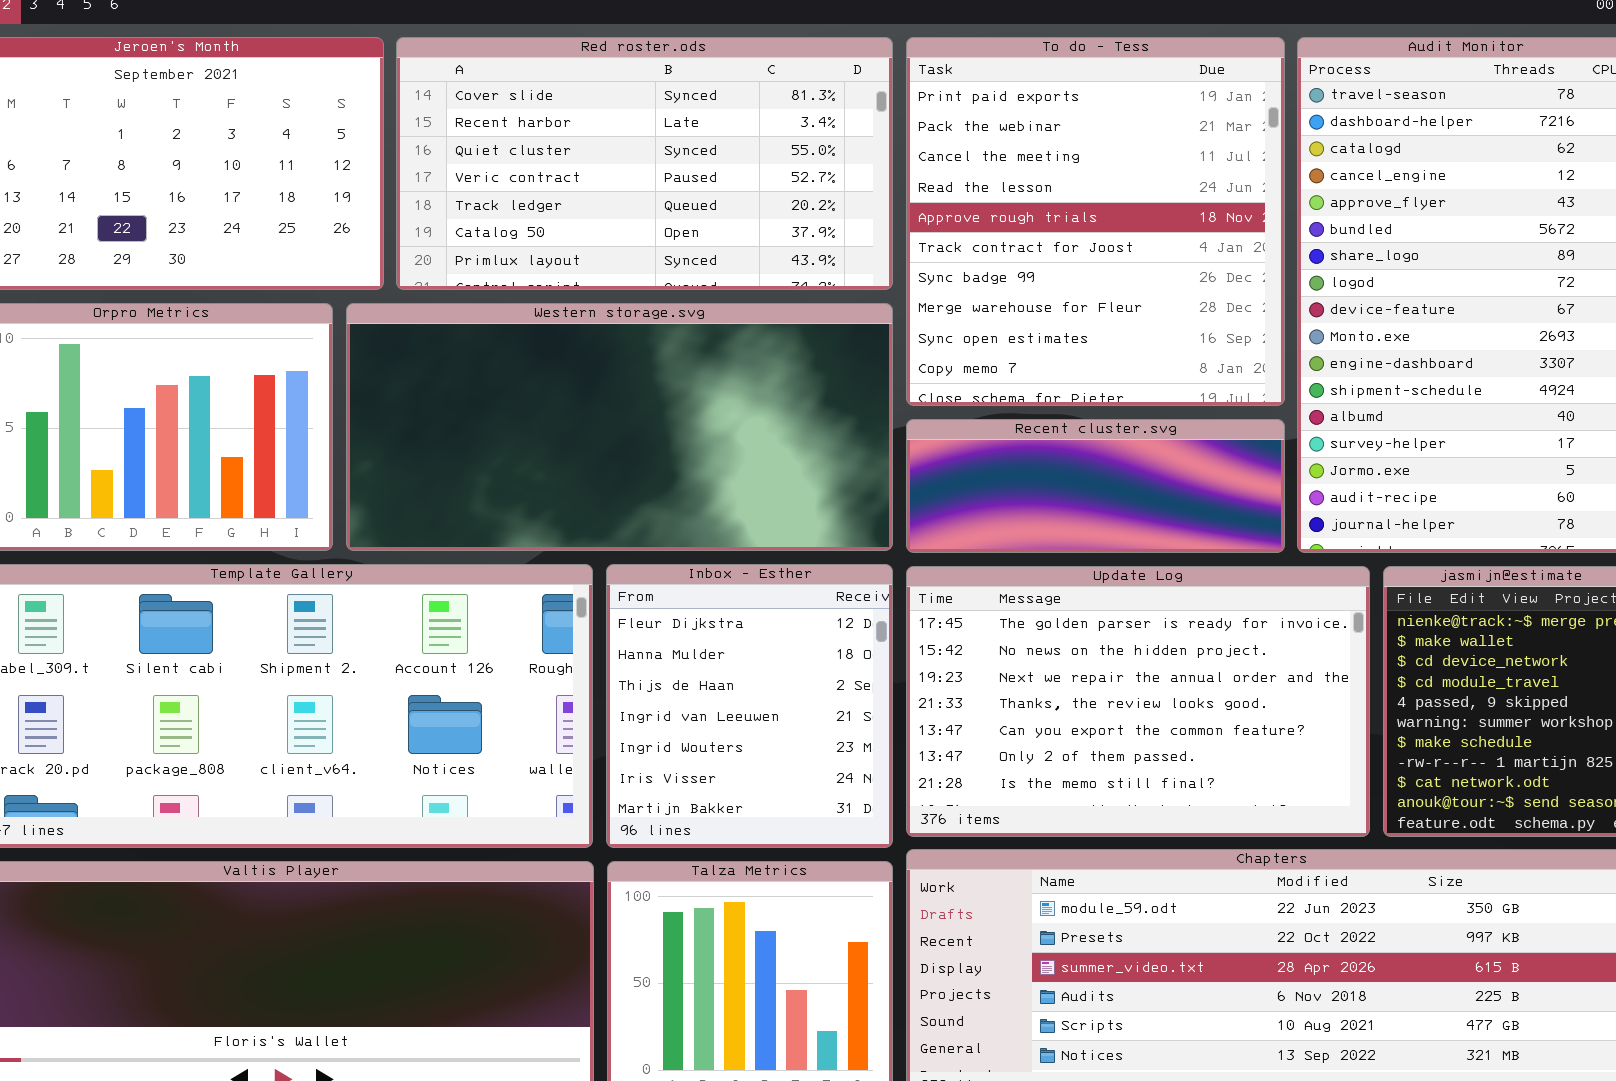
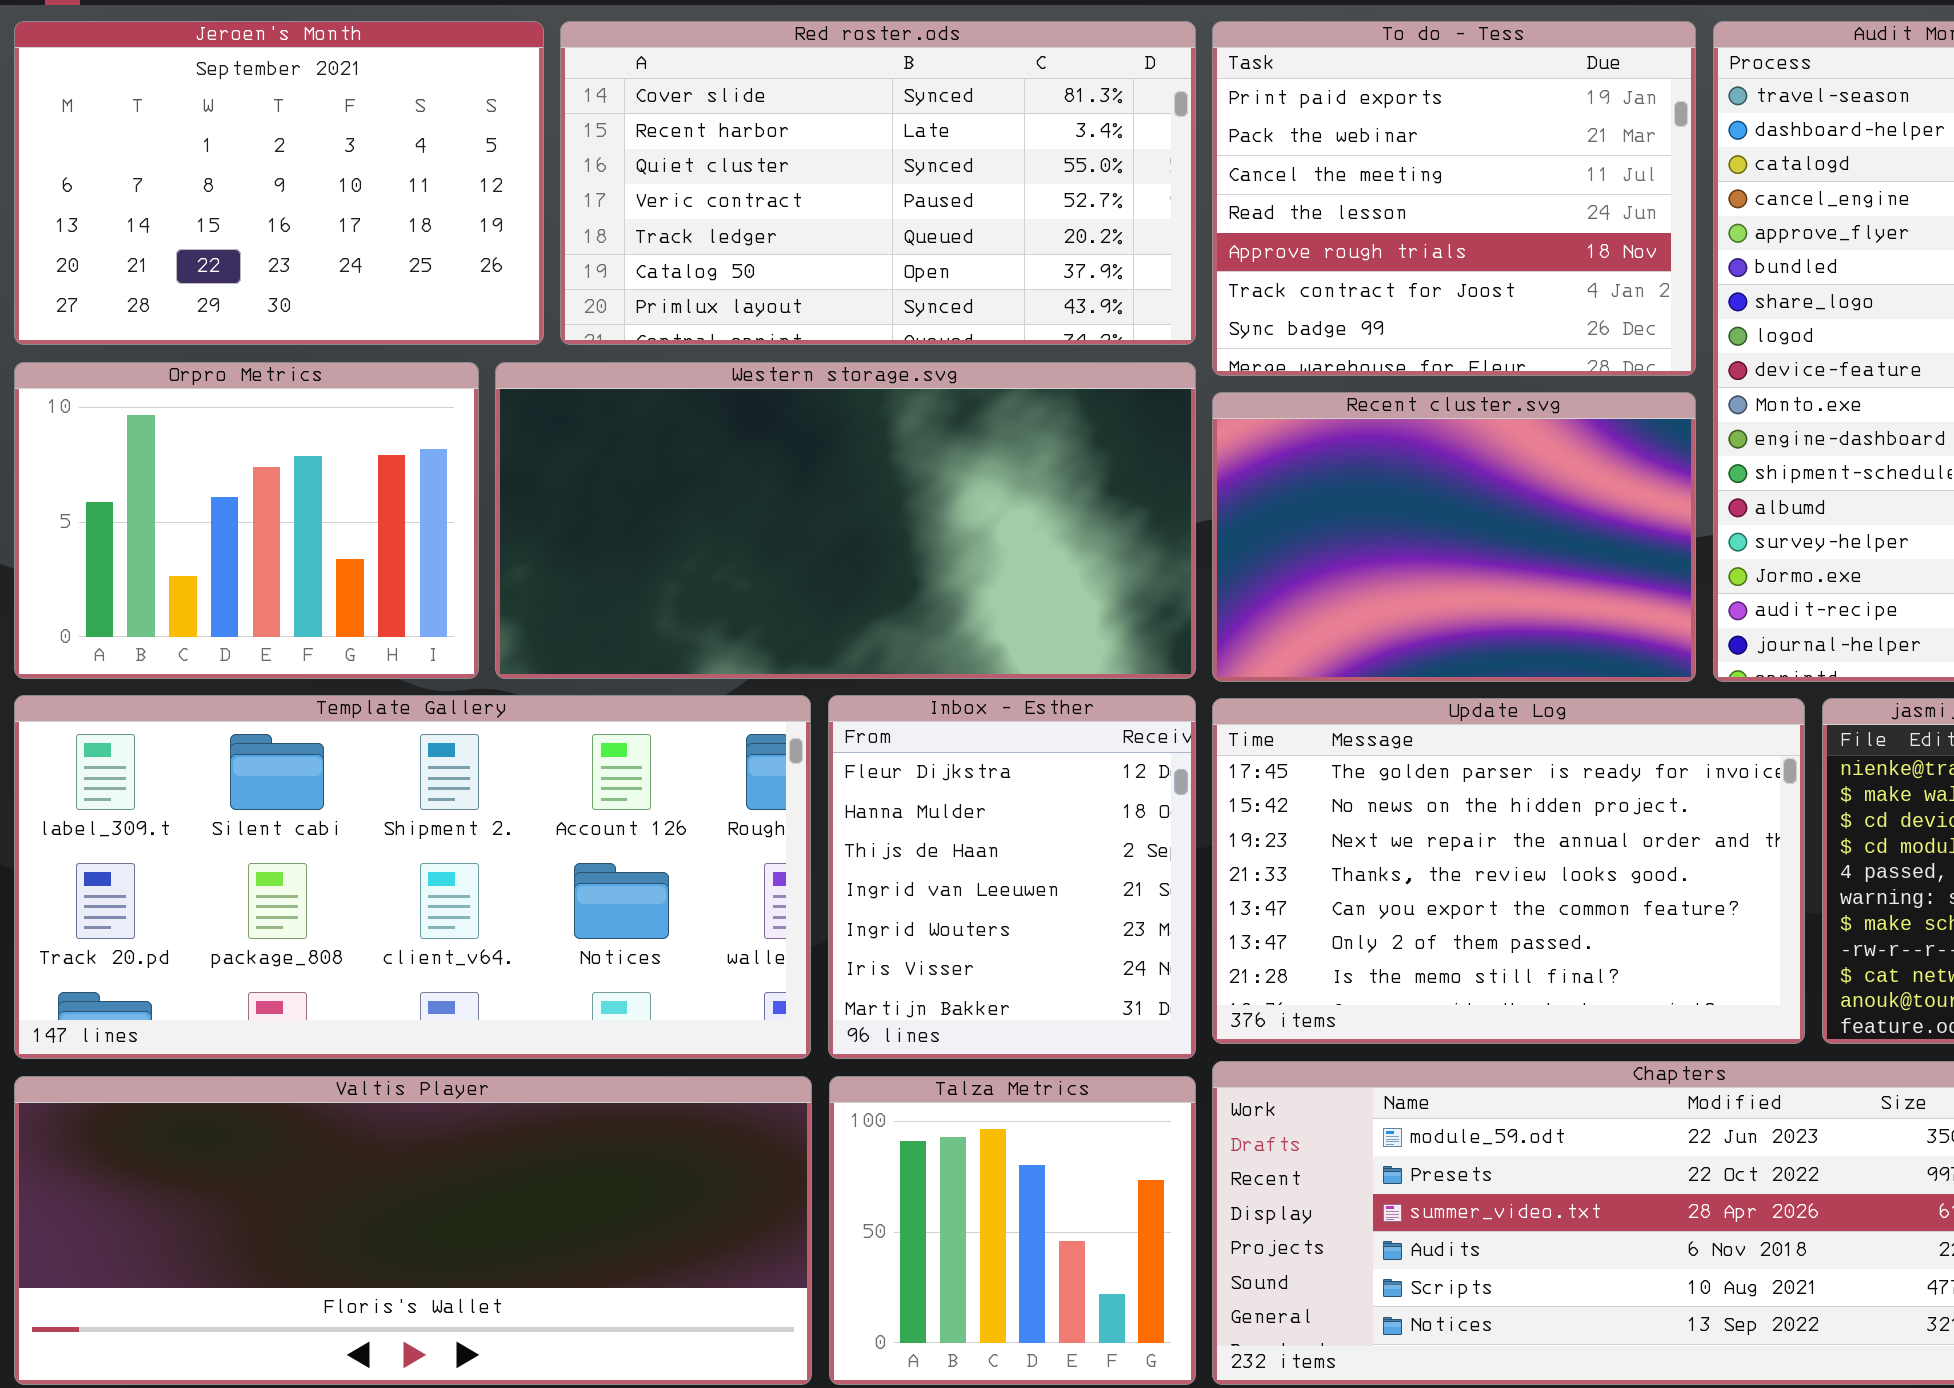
To do - Tess: [906,37,1285,406] -> [1212,21,1696,376], resized
Recent cluster.svg: [906,419,1285,553] -> [1212,392,1696,682], resized

